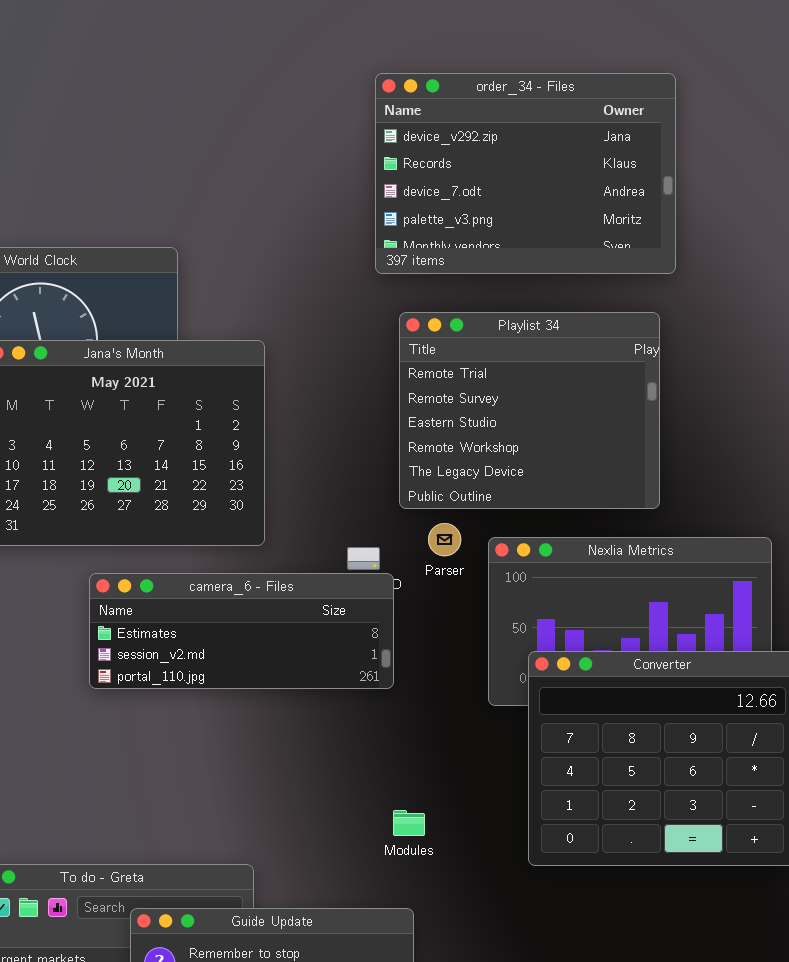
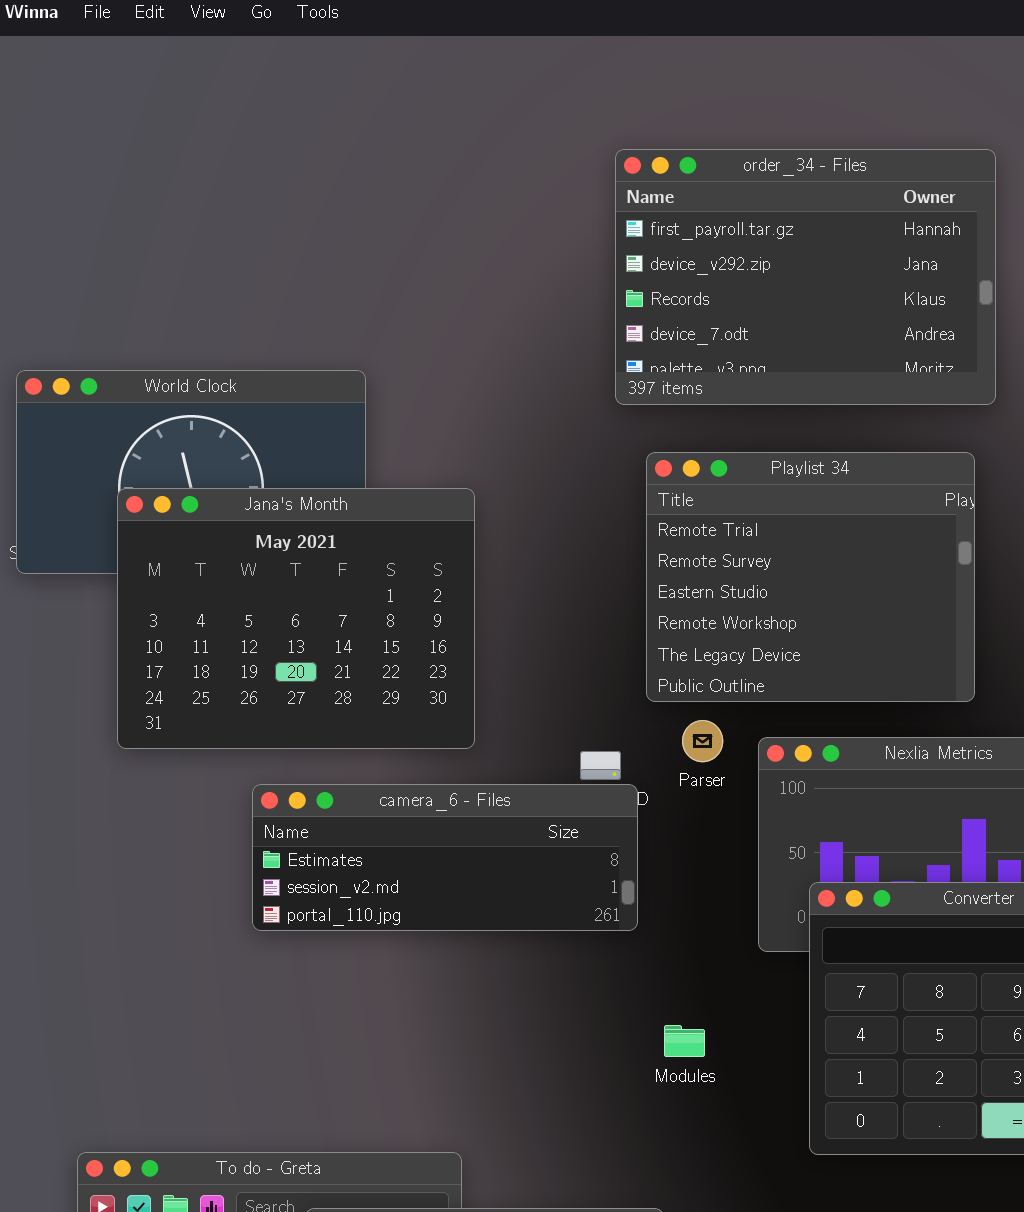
order_34 - Files: [375,73,676,274] -> [615,149,996,405], scrolled up 1 row
Modules: [393,810,425,836] -> [664,1025,705,1057], moved

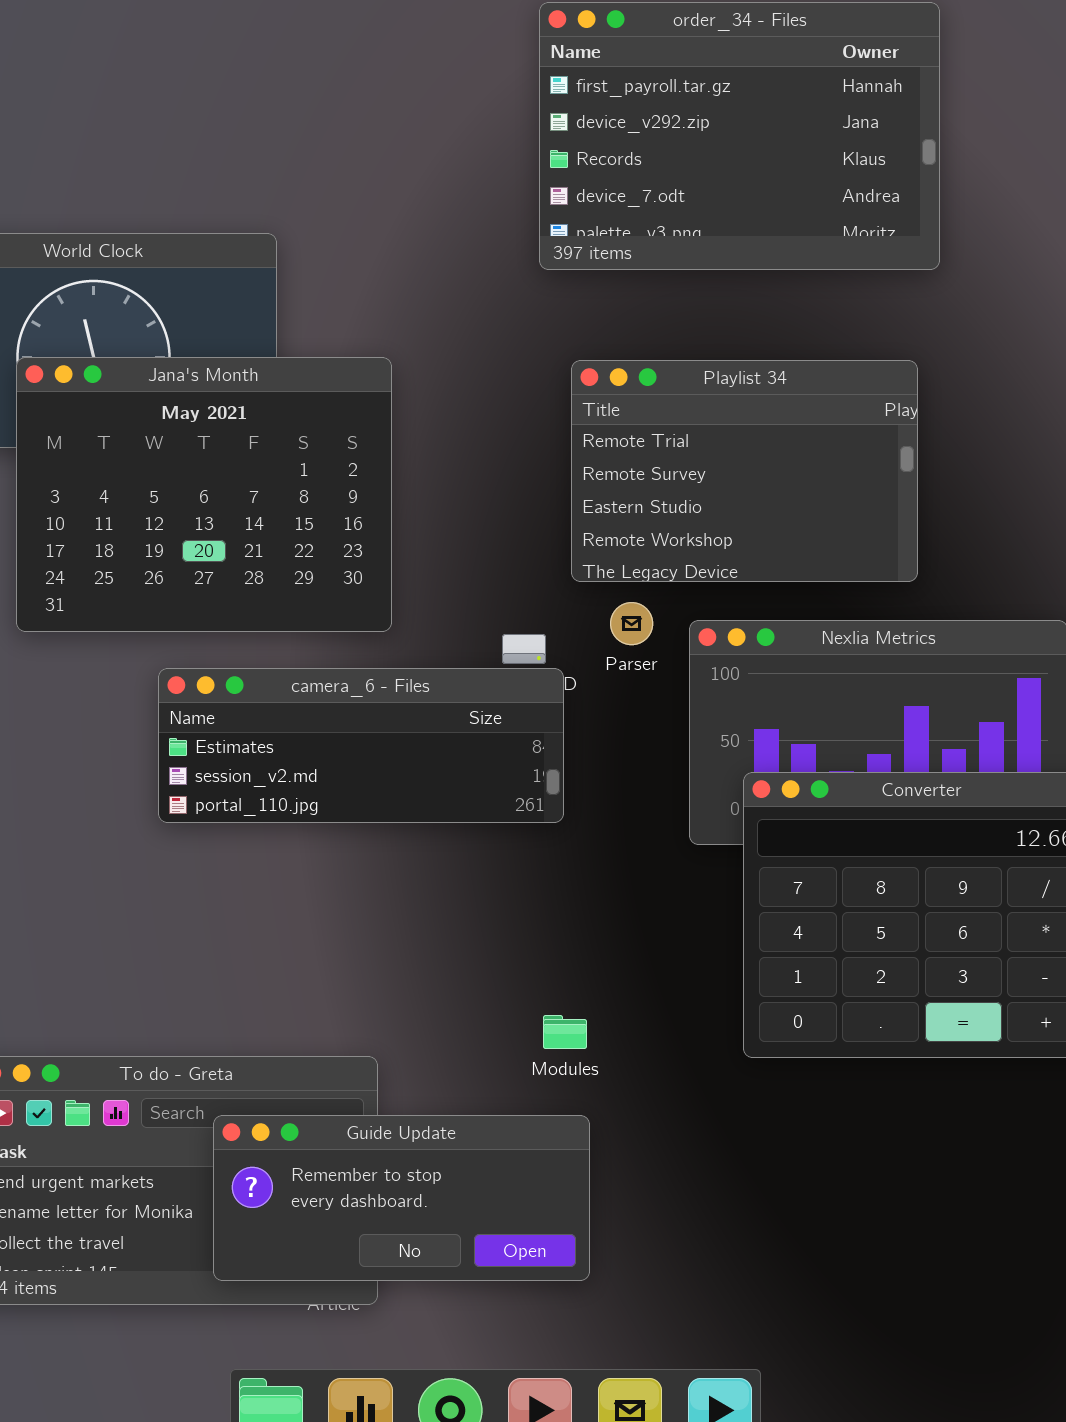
Playlist 34: [646,452,975,702] -> [571,360,918,582], resized
Modules: [664,1025,705,1057] -> [543,1015,587,1049], moved

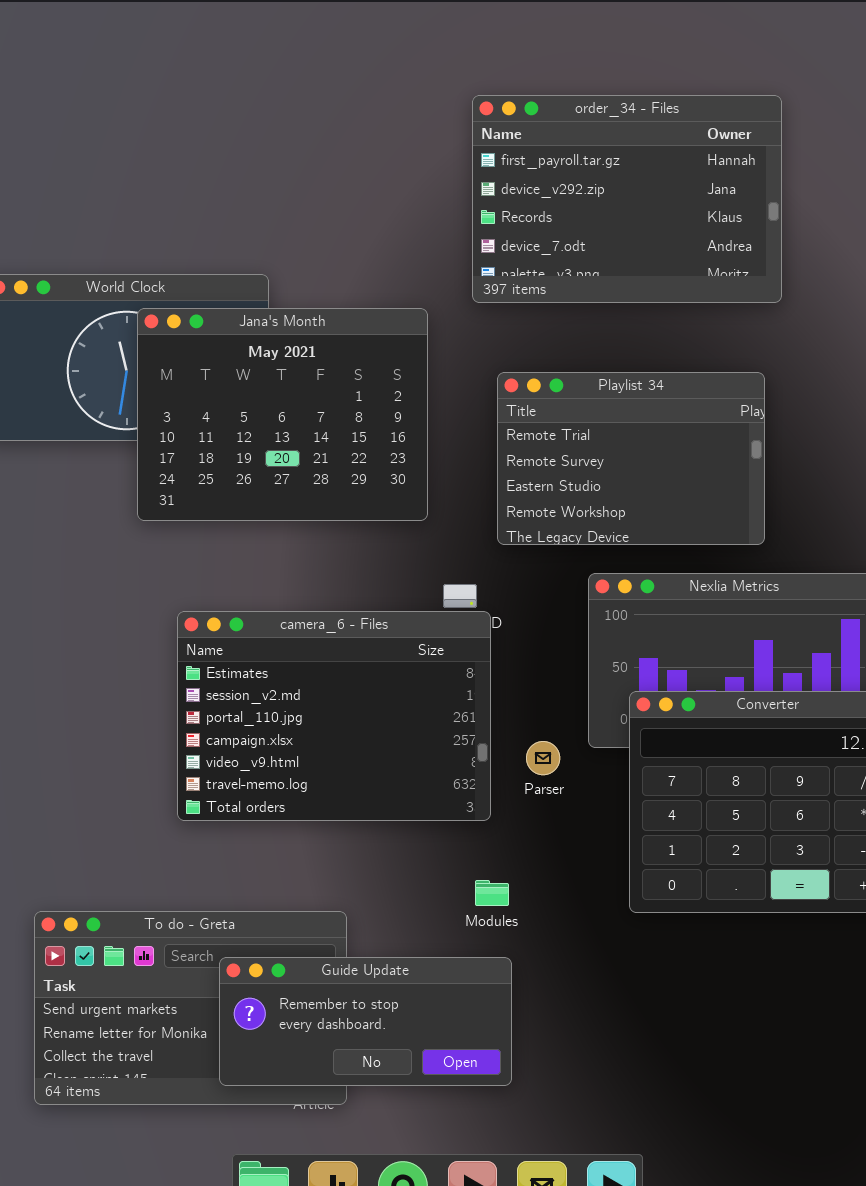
Jana's Month: [16,357,392,632] -> [137,308,428,521], moved
Parser: [610,602,653,645] -> [526,741,560,775], moved
camera_6 - Files: [158,668,564,823] -> [177,611,491,821], resized

